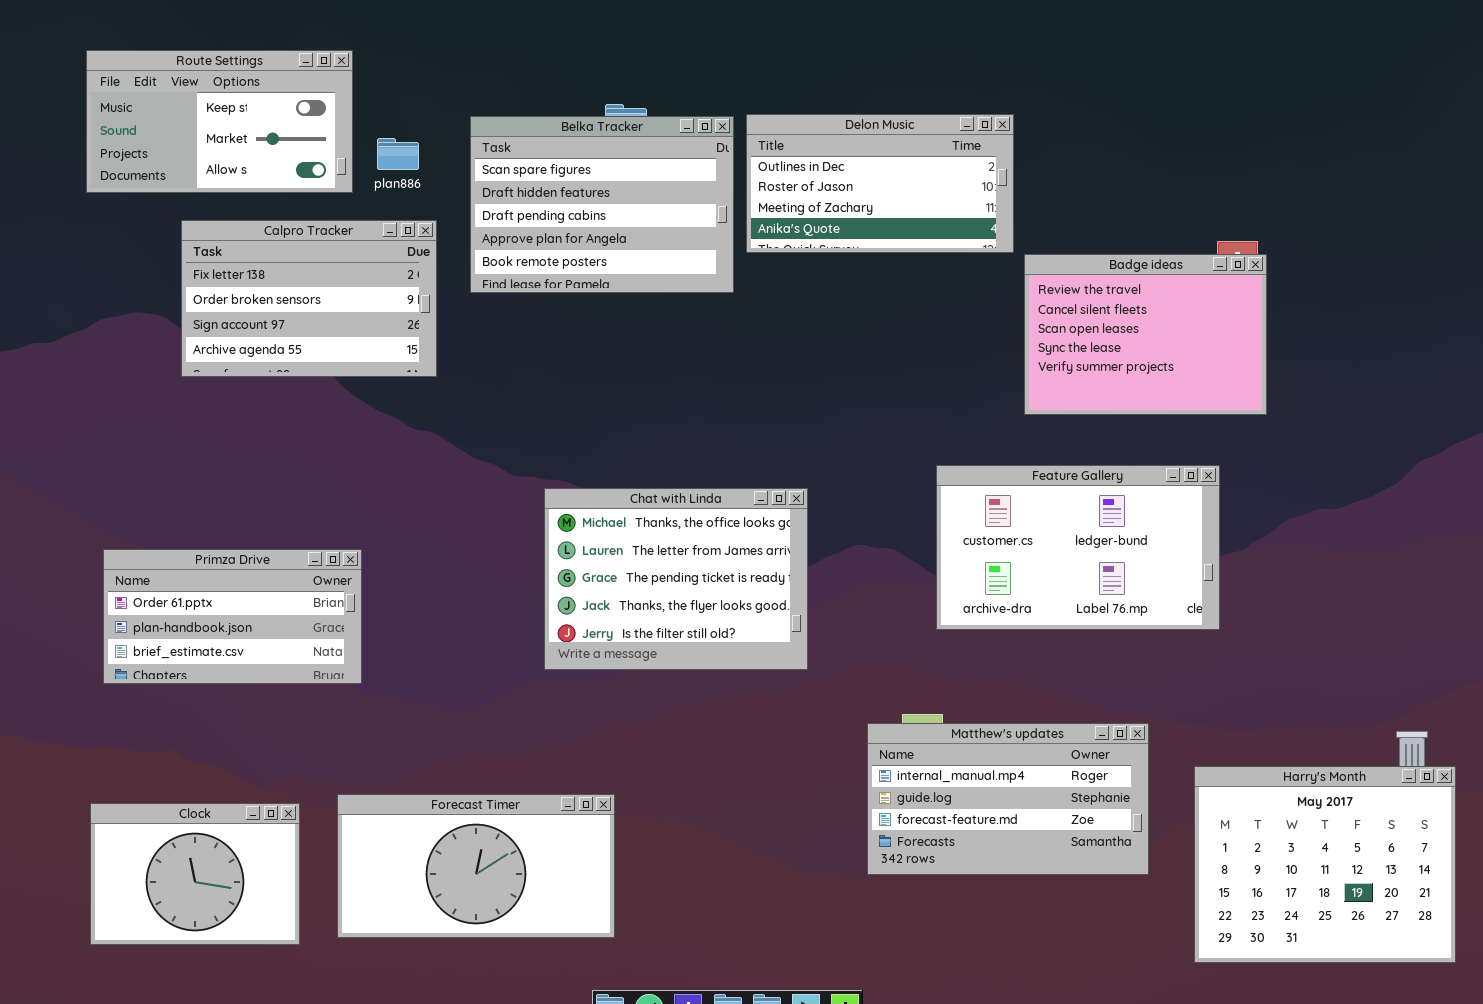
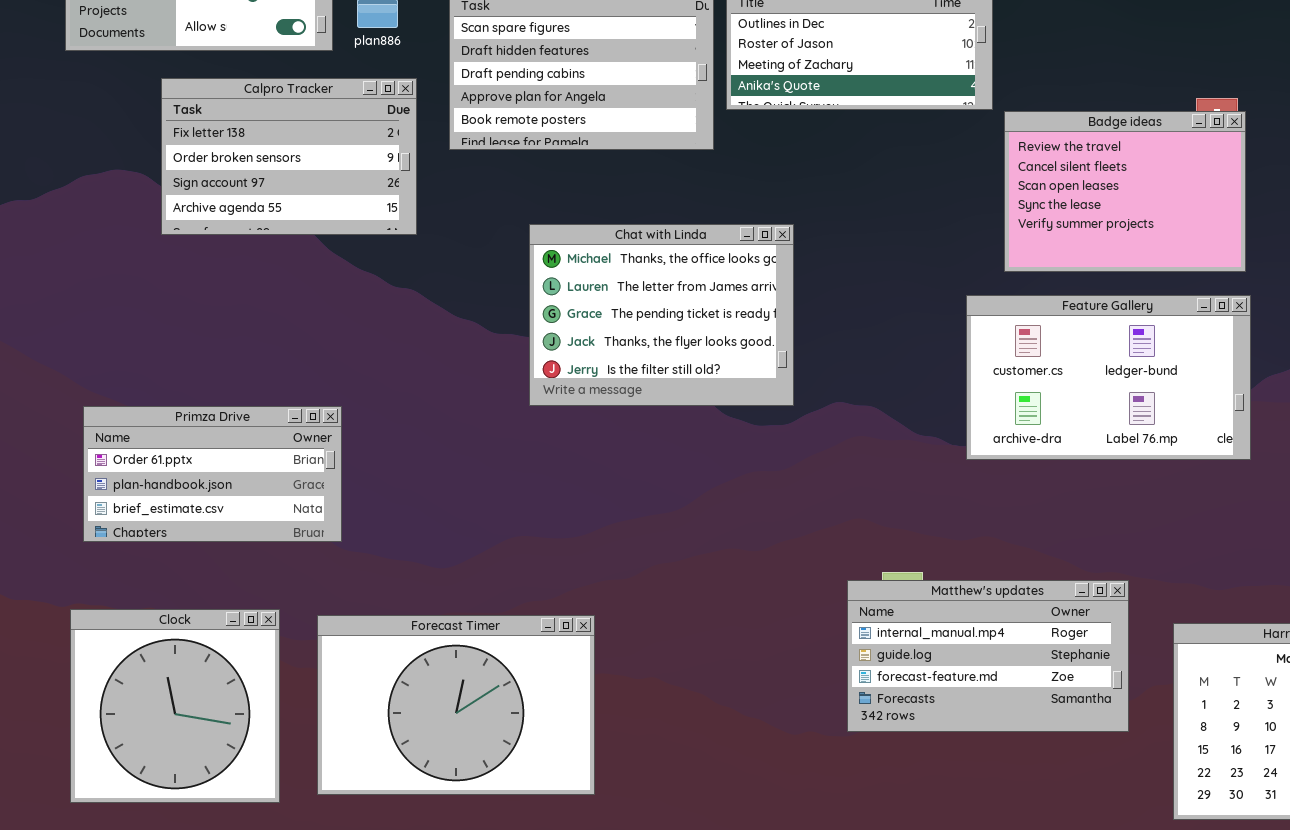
Feature Gallery: [936,465,1220,630] -> [966,295,1251,460], moved
Chat with Linda: [544,488,808,670] -> [529,224,794,406], moved
Forecast Timer: [337,794,615,938] -> [317,615,595,795], resized
Clock: [90,803,300,945] -> [70,609,280,803], resized

